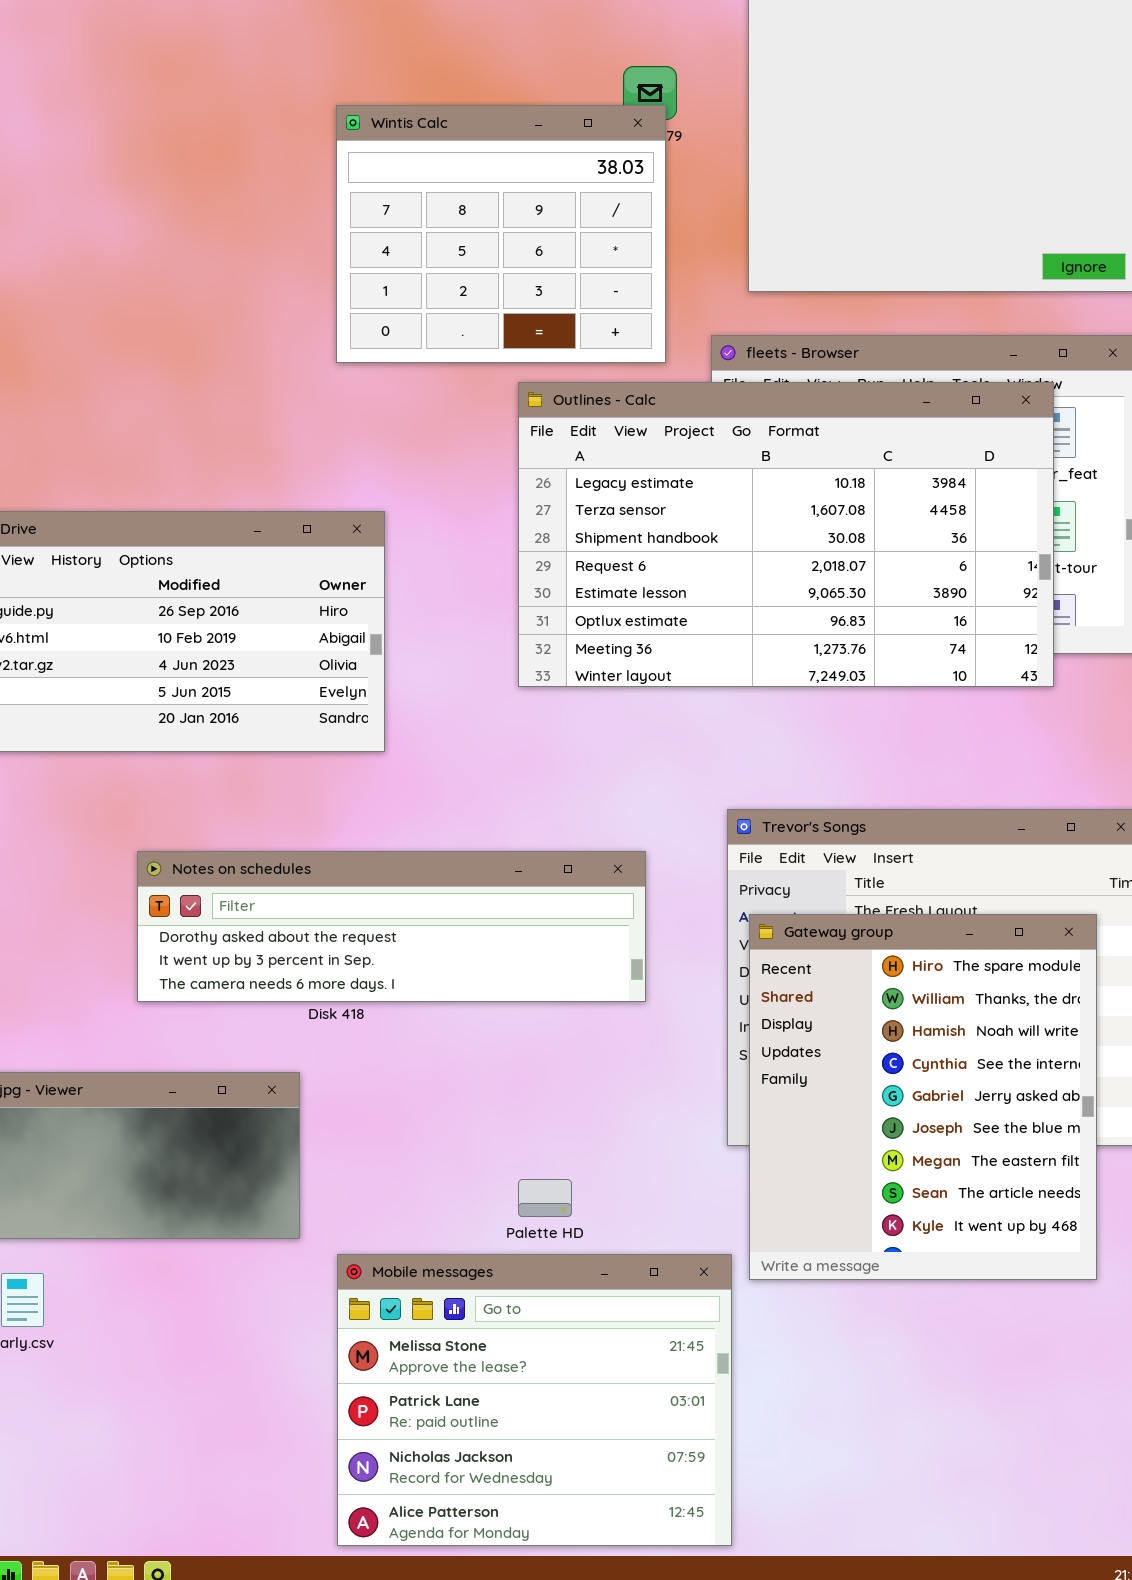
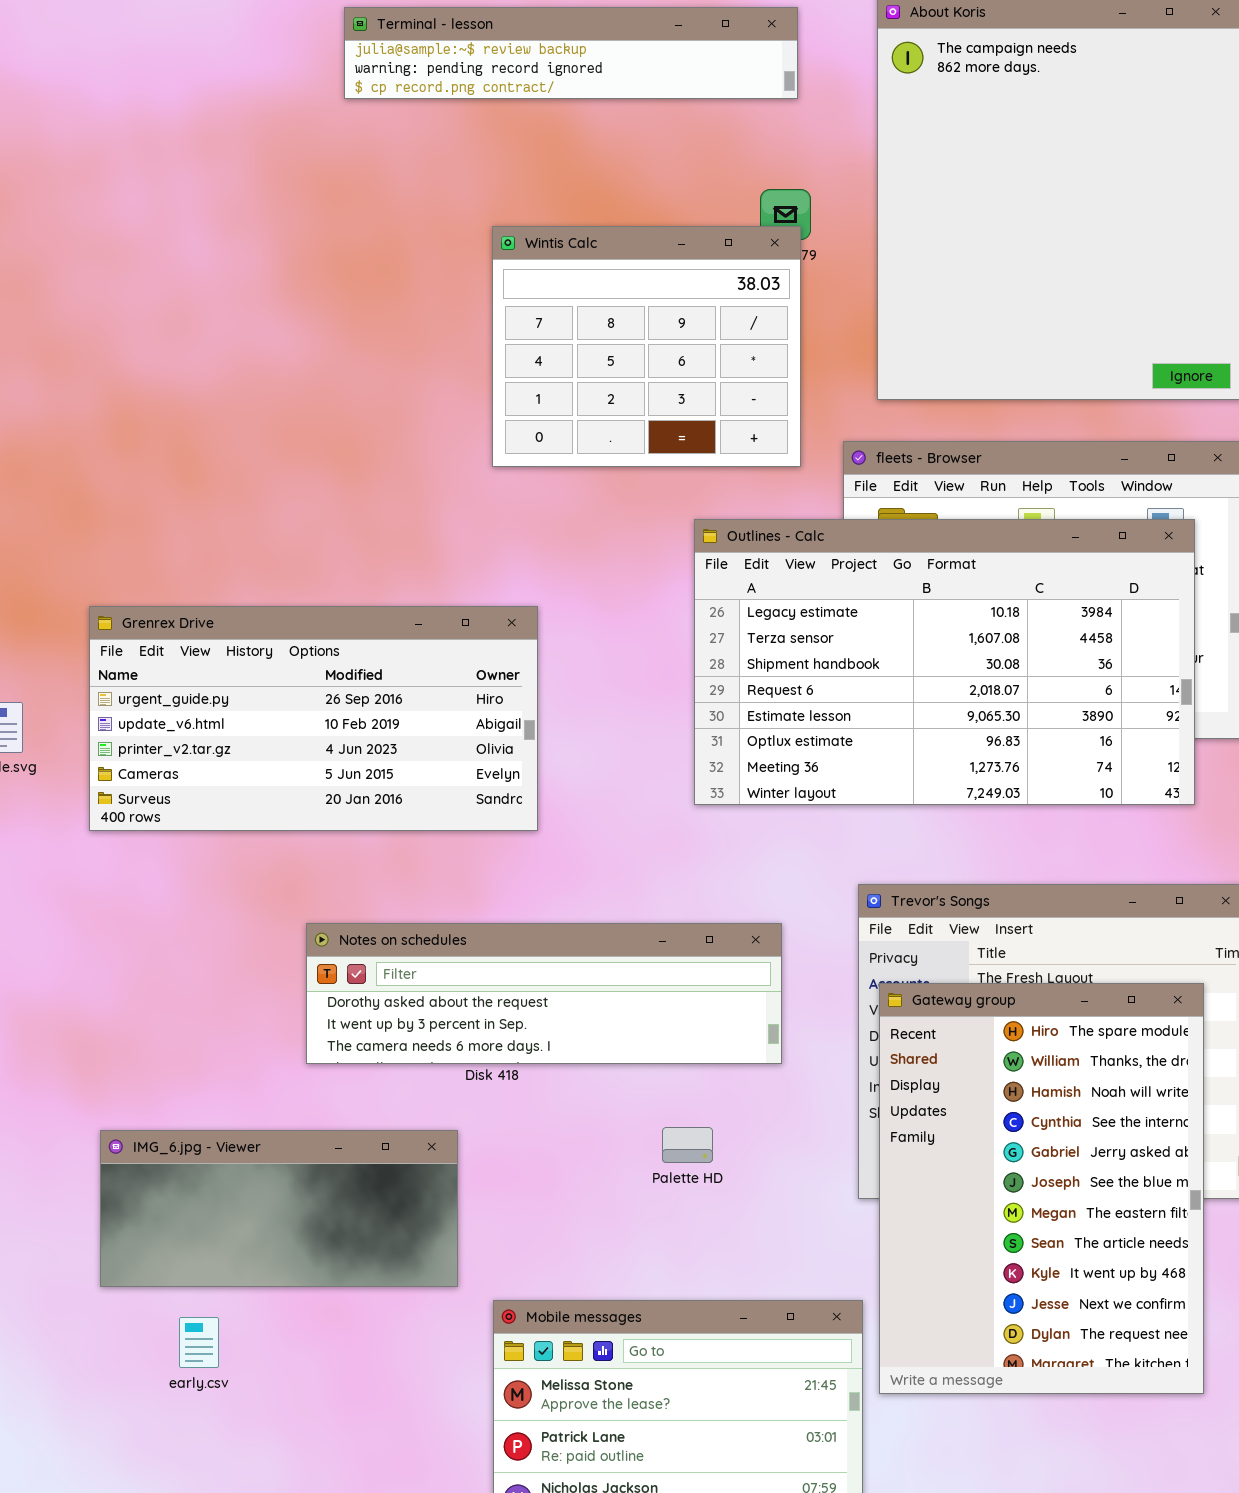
Outlines - Calc: [518,382,1054,687] -> [694,519,1195,805], moved
Gateway group: [749,914,1097,1280] -> [879,983,1204,1394], resized
Palette HD: [518,1179,572,1217] -> [662,1127,713,1163], moved

